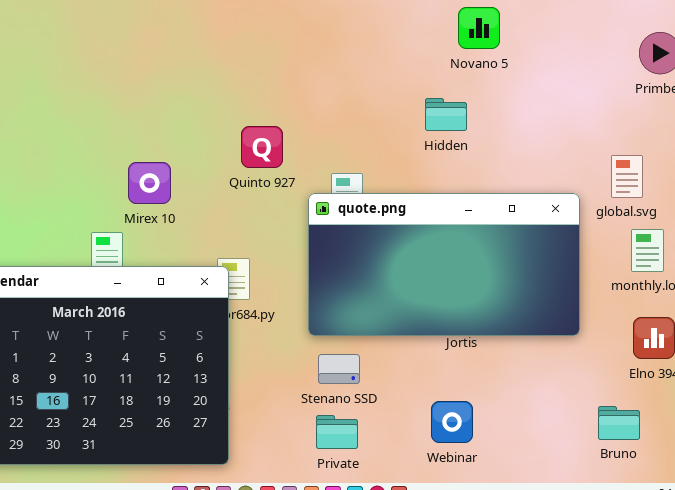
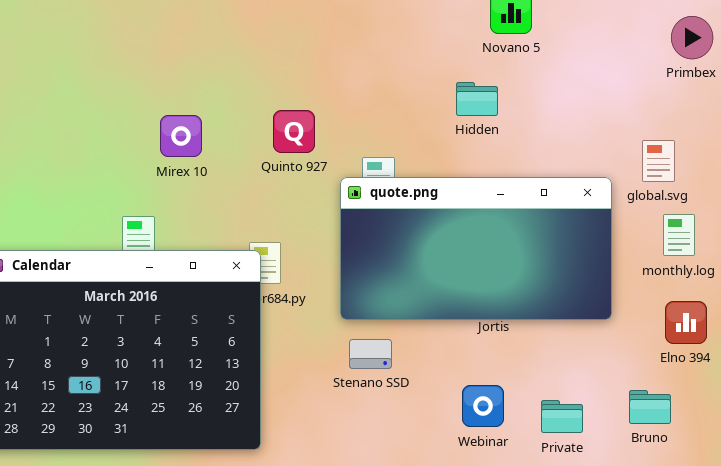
Mirex 10: [128,162,171,204] -> [160,115,202,157], moved
Private: [316,415,358,449] -> [541,400,583,433], moved

